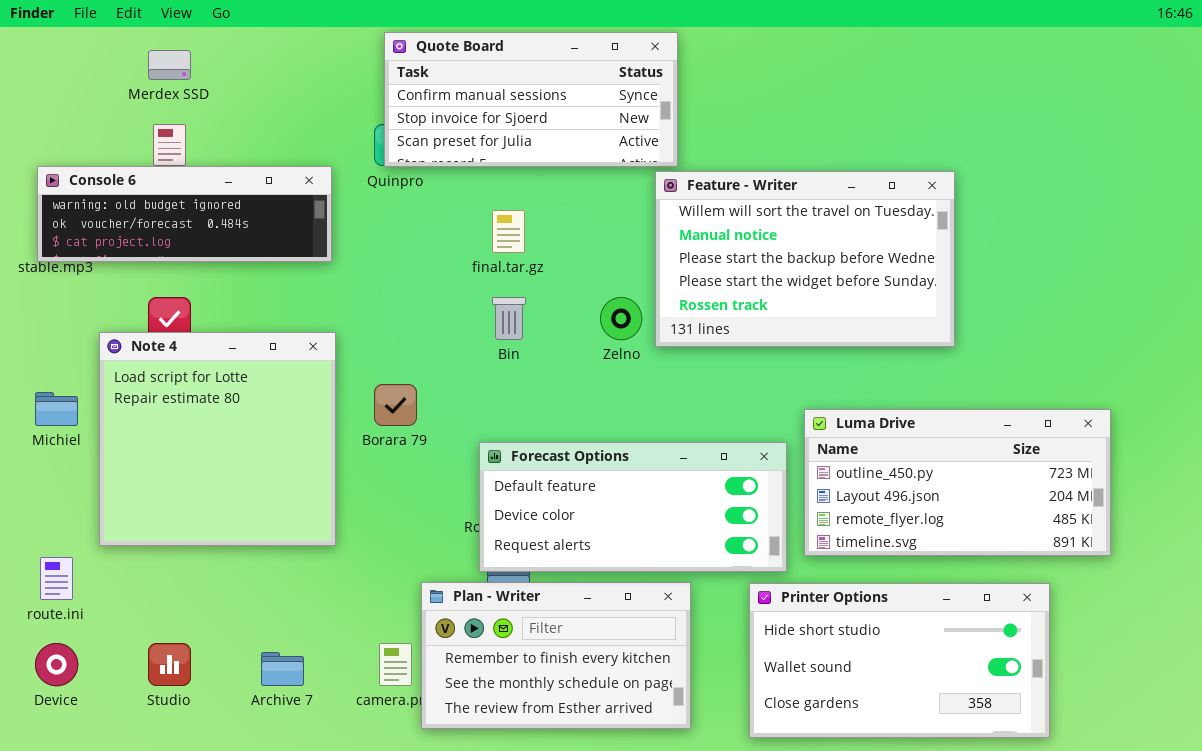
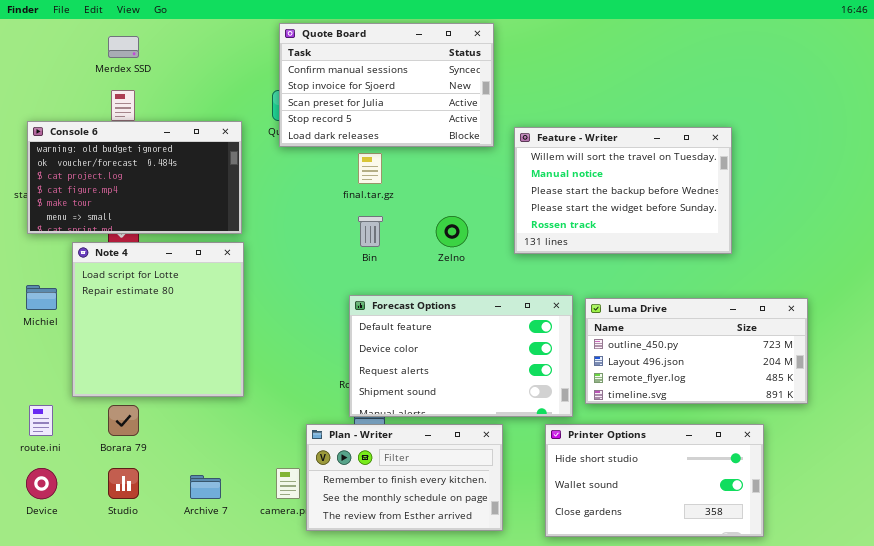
Quote Board: [384,32,678,167] -> [279,23,494,147], resized
Console 6: [37,166,332,262] -> [27,121,242,234], resized
Feature - Writer: [655,171,955,347] -> [514,127,732,254], moved
Borara 79: [374,384,417,426] -> [108,405,139,436], moved
Forecast Options: [479,442,787,572] -> [349,295,573,417], resized

